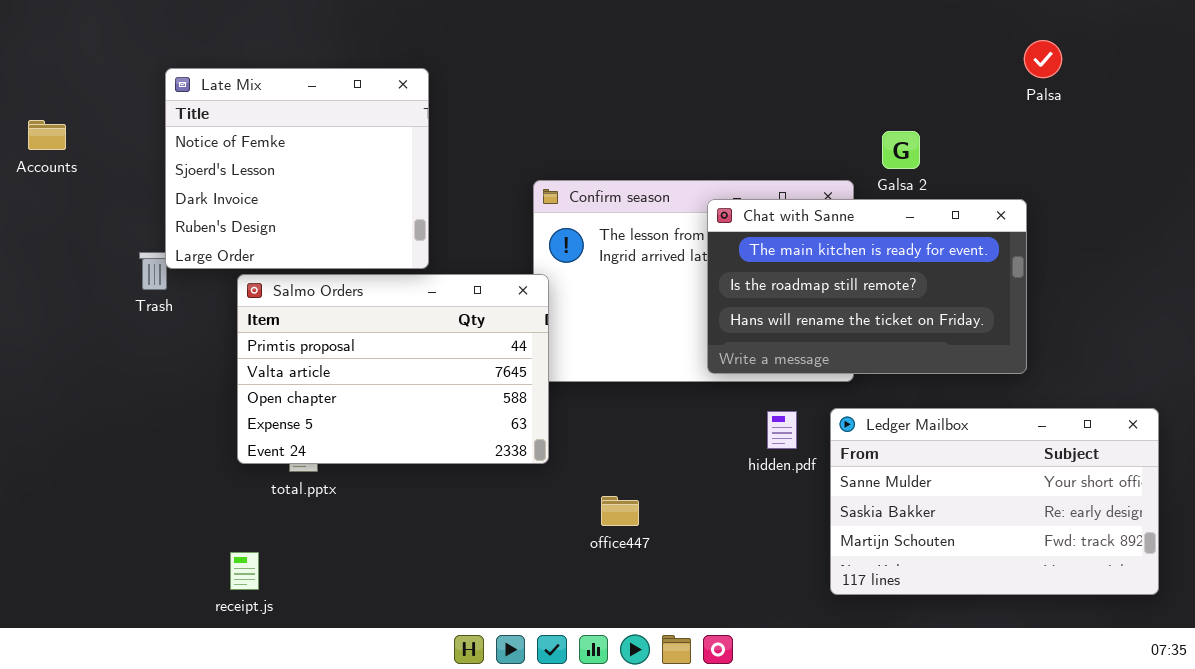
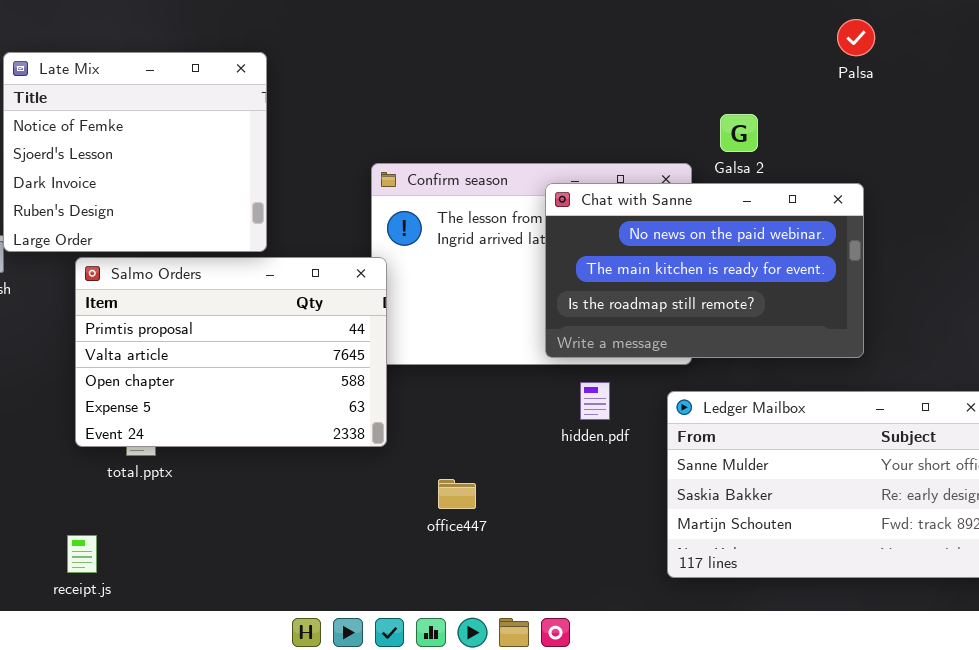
Palsa: [1024,40,1062,78] -> [837,19,875,56], moved
Chat with Sanne: [707,199,1027,374] -> [545,183,864,358], scrolled up 1 row
hidden.pdf: [767,411,797,449] -> [580,382,610,420], moved

